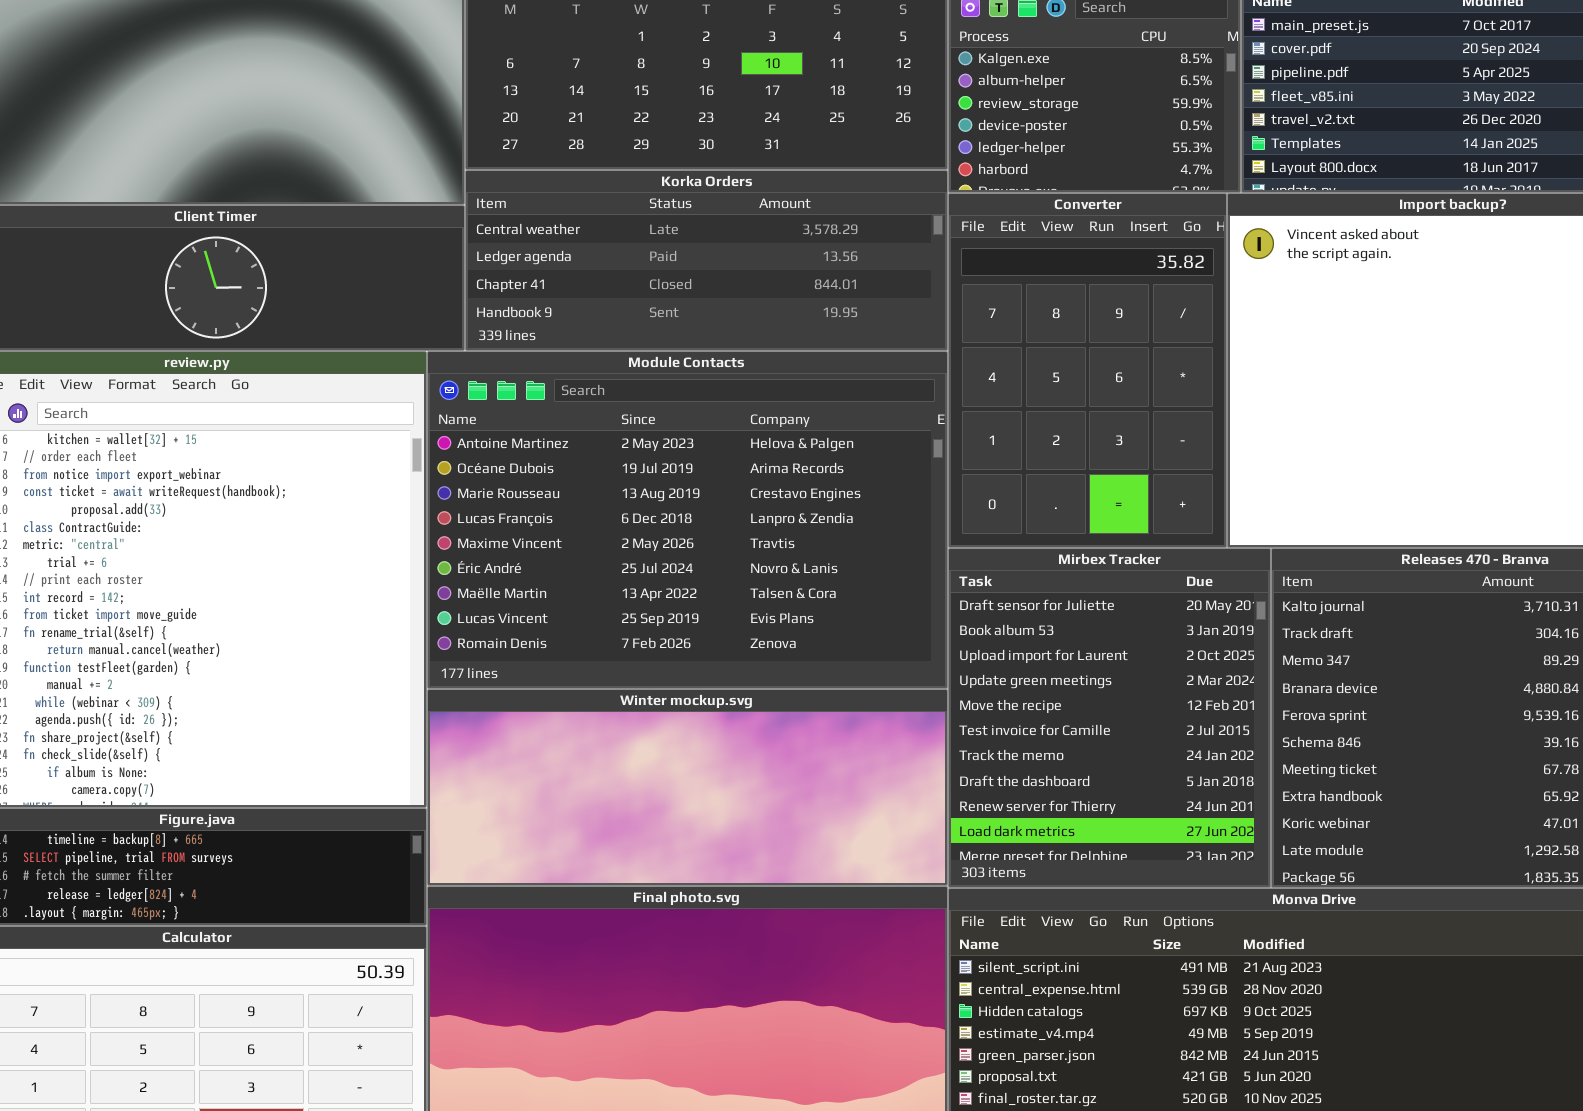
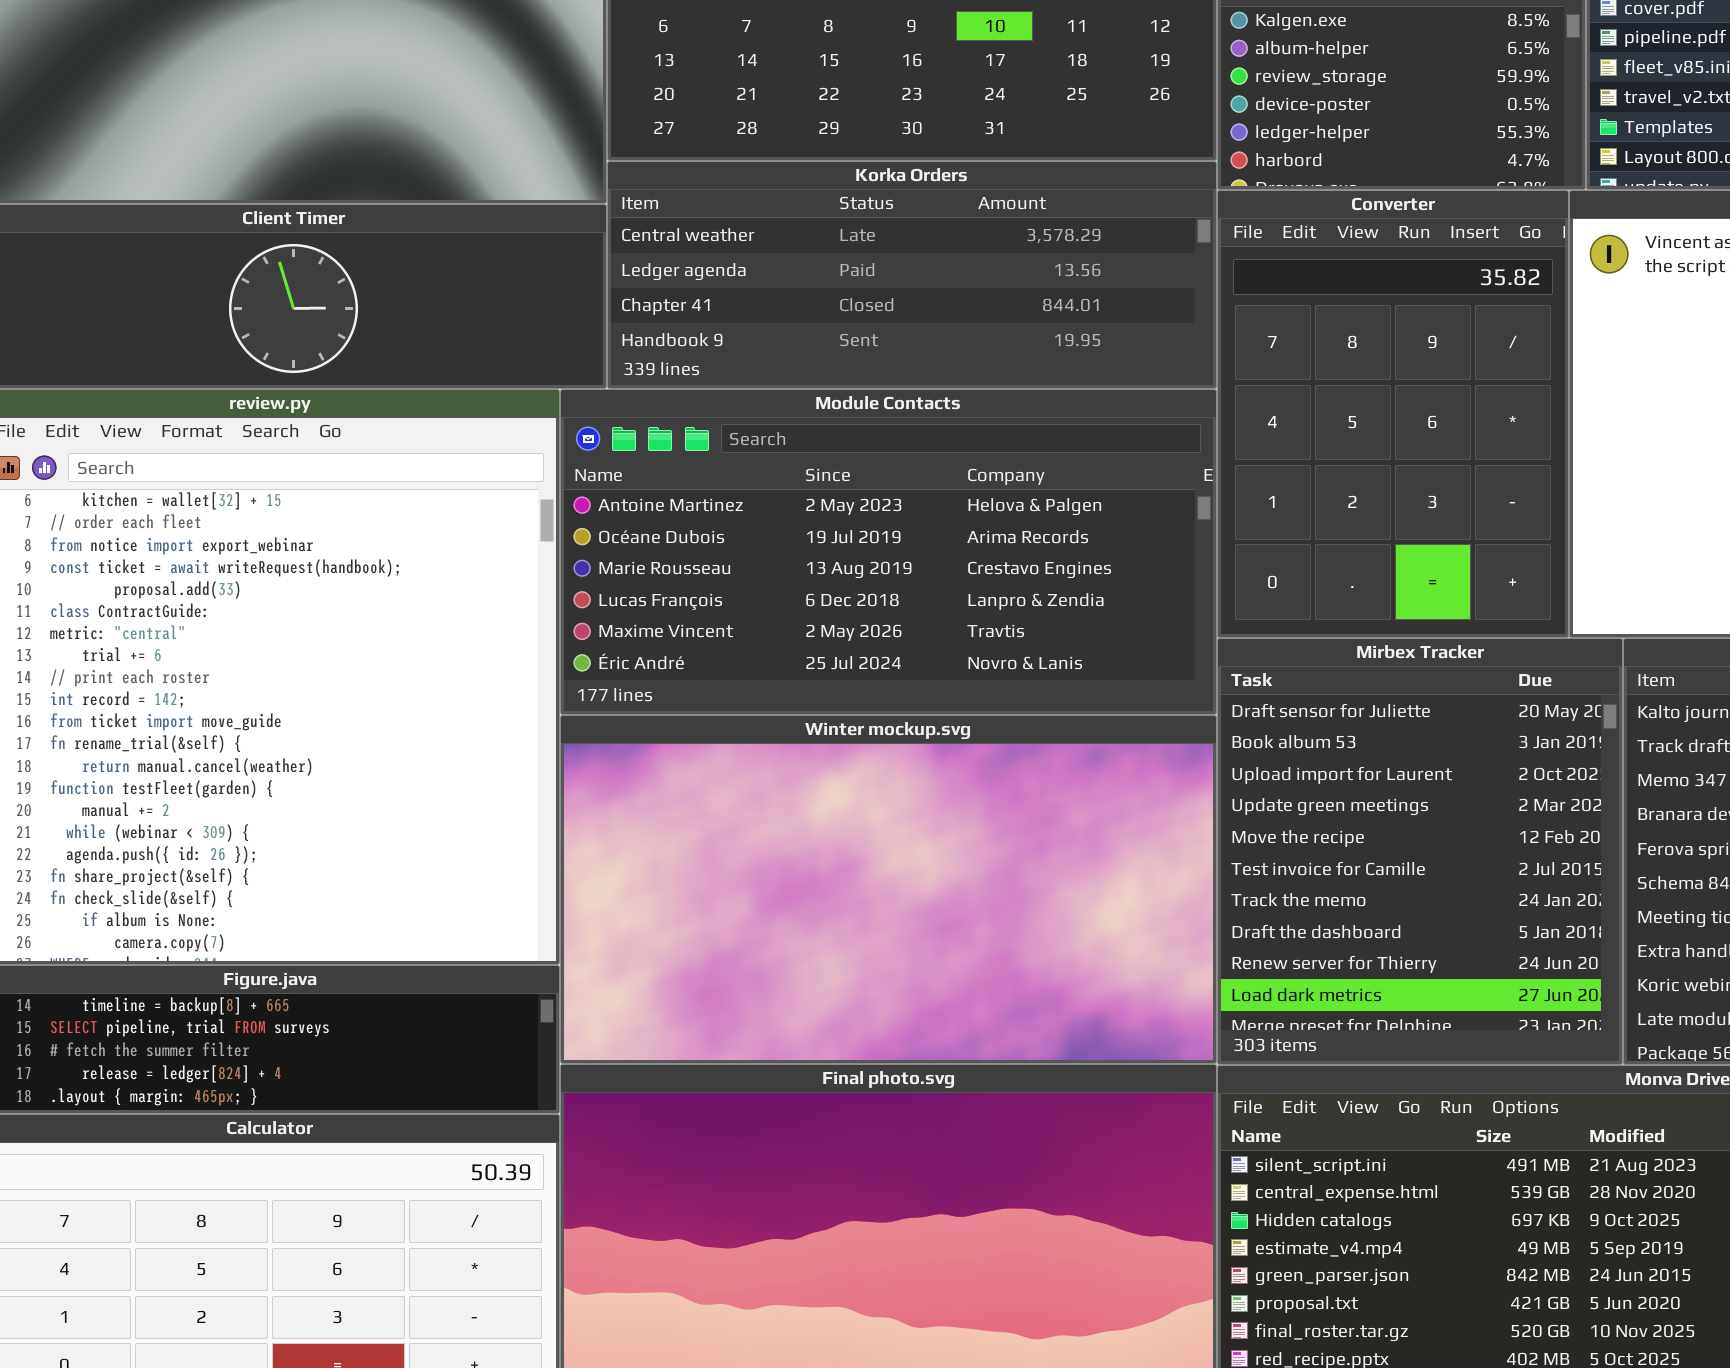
Module Contacts: [427,351,948,689] -> [560,389,1217,715], resized
Winter mockup.svg: [427,689,948,886] -> [560,715,1217,1064], resized

